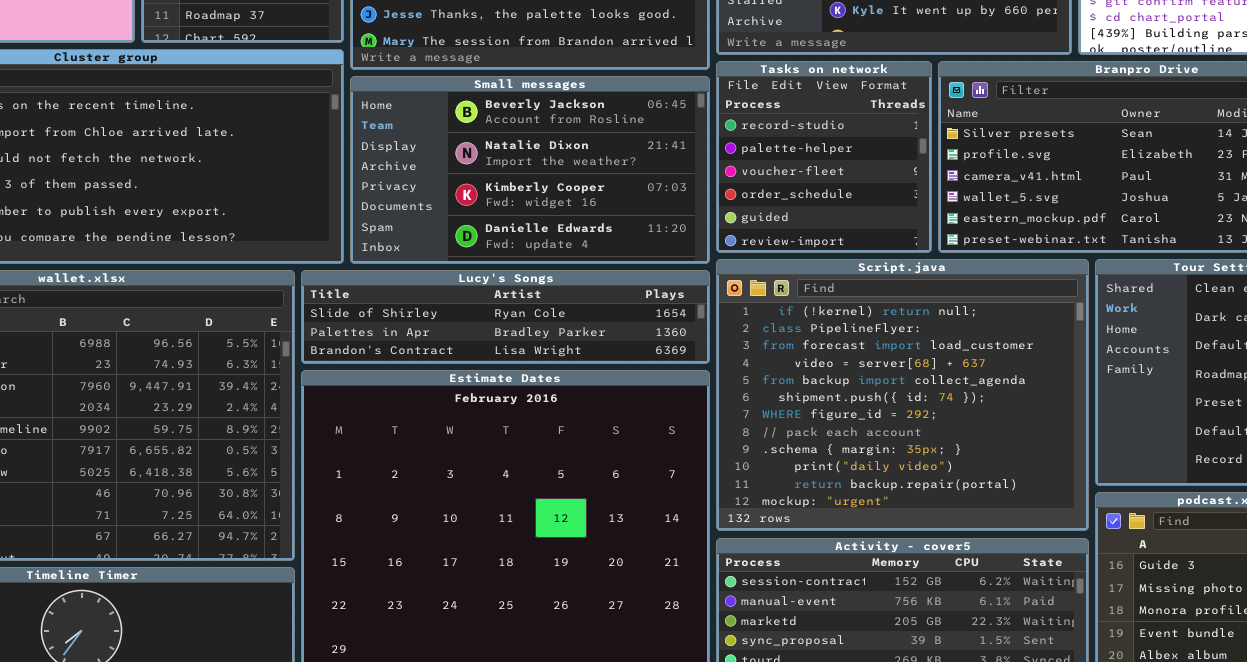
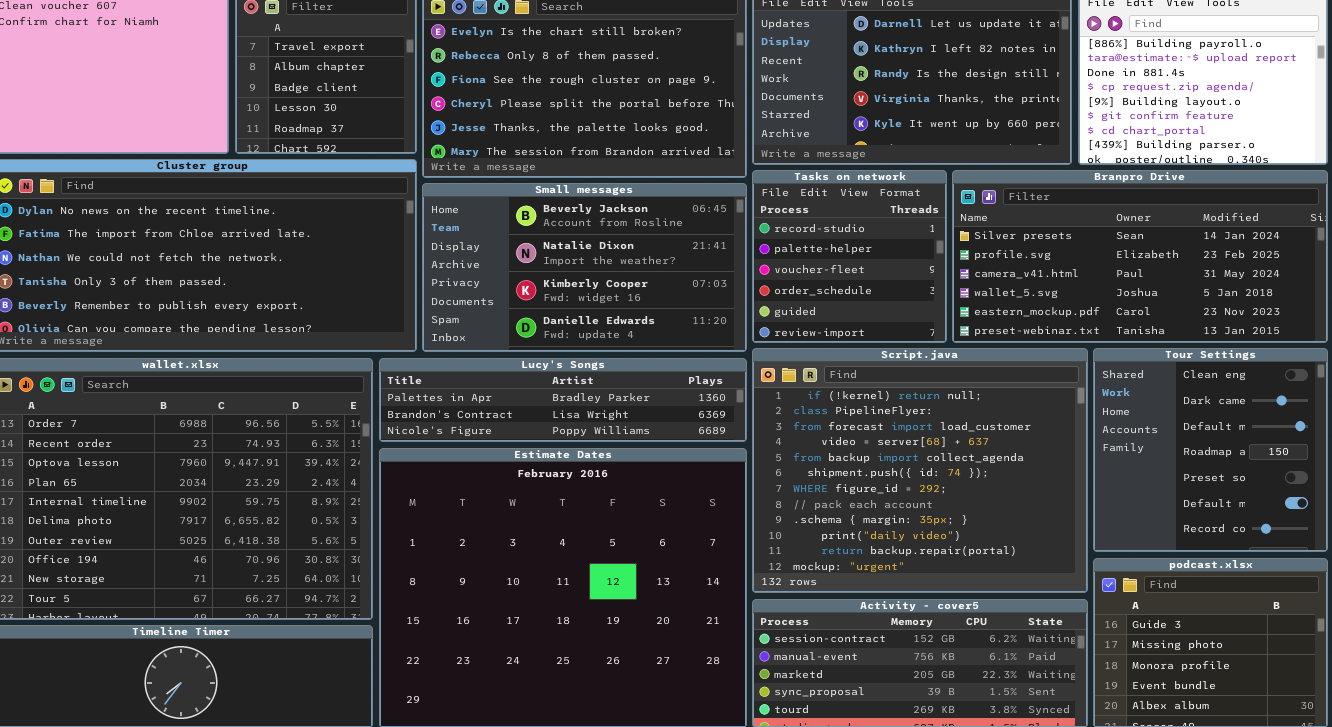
Lucy's Songs: [301,270,710,364] -> [379,358,747,442], scrolled down 1 row

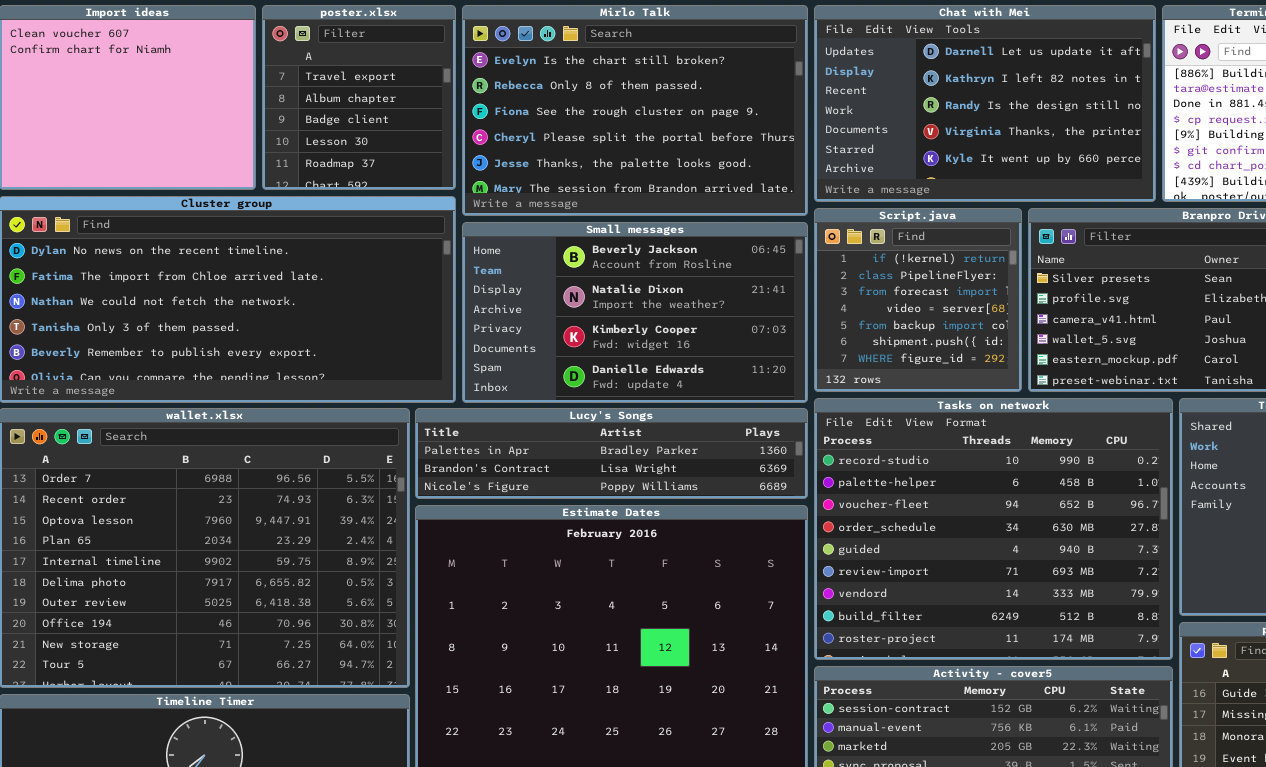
Tasks on network: [752,170,947,343] -> [814,398,1173,660], moved, resized
Script.java: [752,348,1088,593] -> [814,208,1022,392], moved, resized

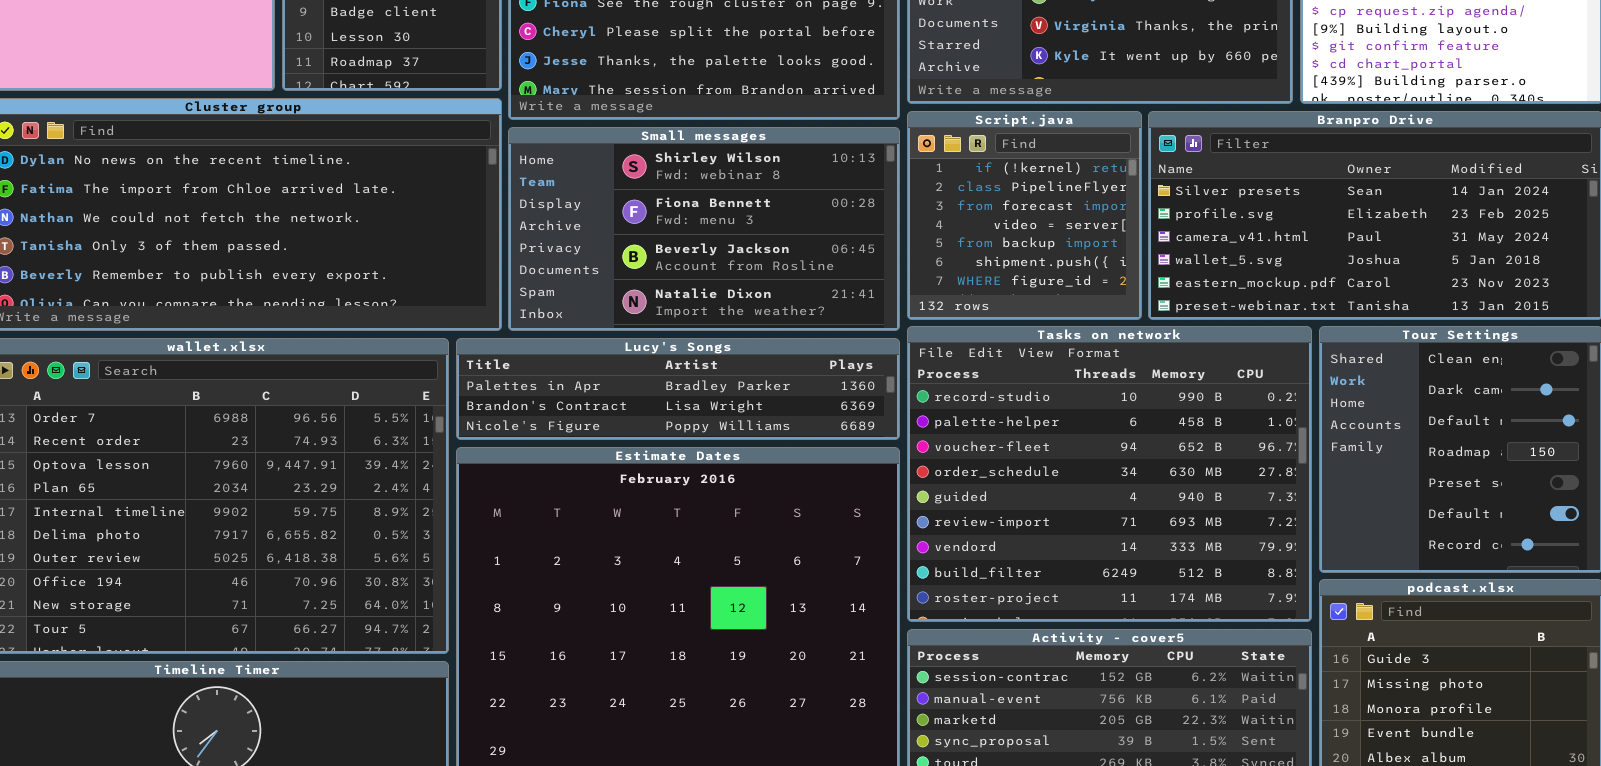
Small messages: [462,222,808,403] -> [508,127,900,331], scrolled up 2 rows

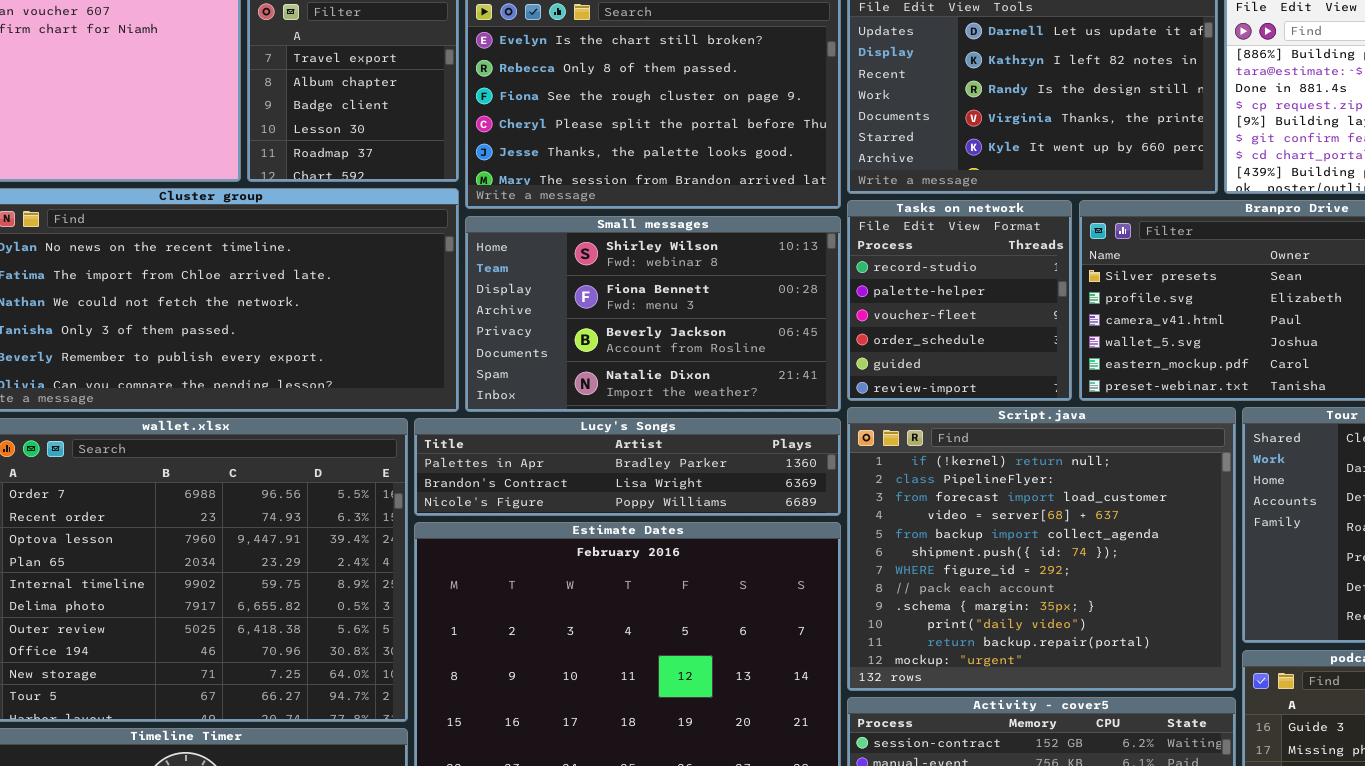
Script.java: [907,111,1142,320] -> [847,407,1236,691], moved, resized
Tasks on network: [907,326,1312,622] -> [847,200,1072,401], moved, resized

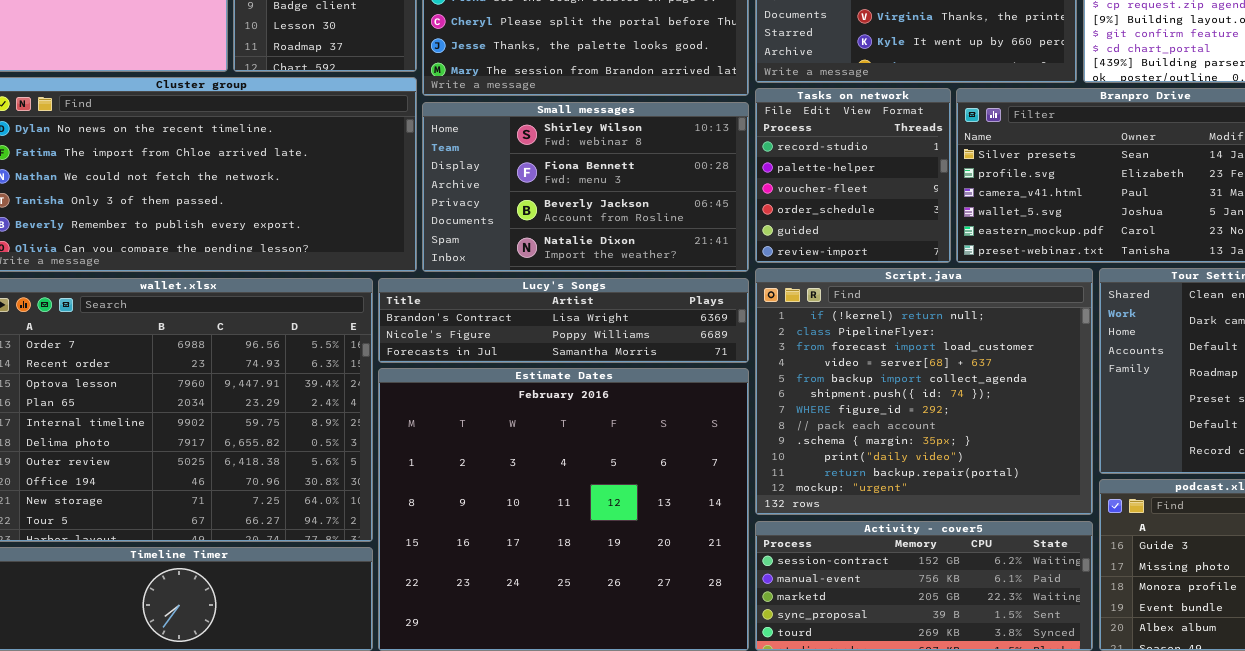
Lucy's Songs: [414,418,841,516] -> [378,278,749,363], scrolled down 1 row

